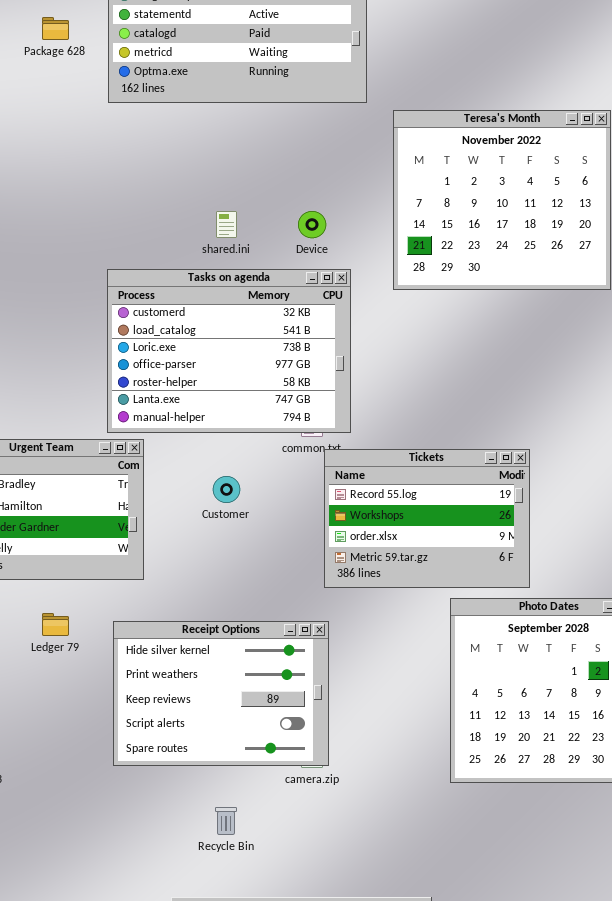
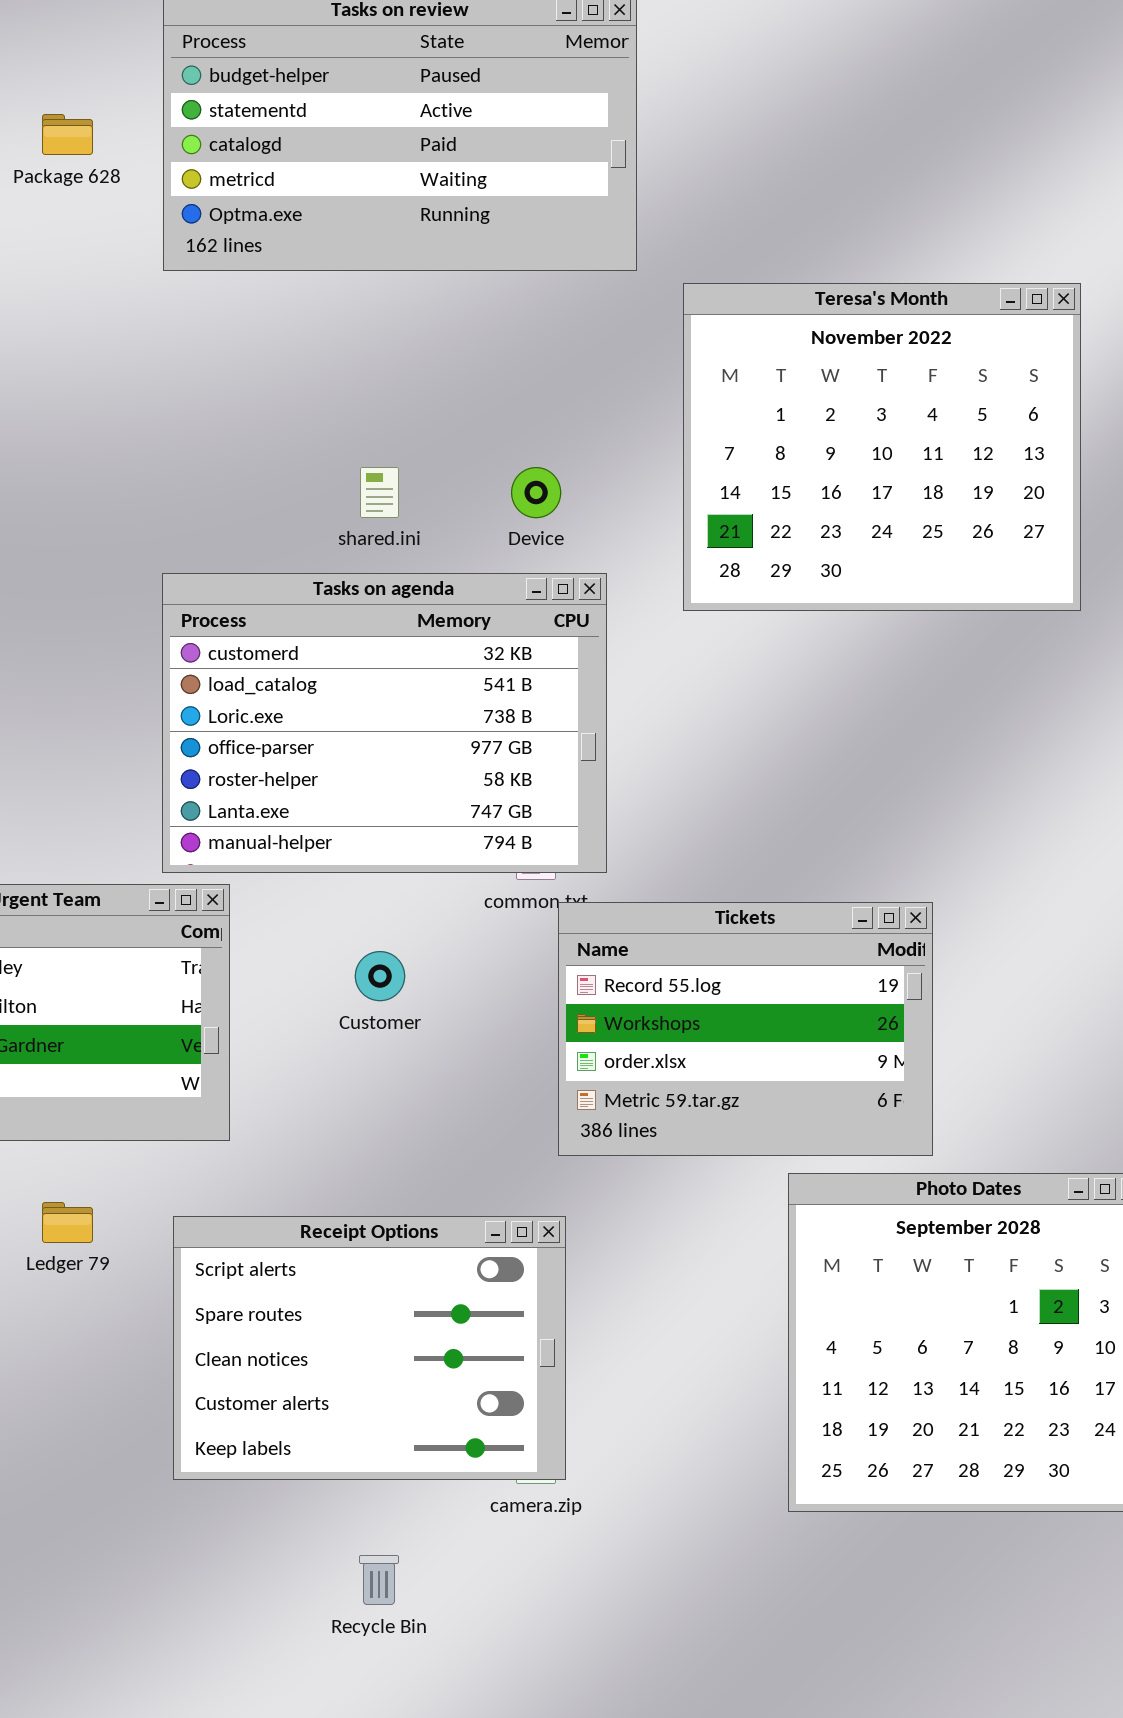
Receipt Options: [113,621,329,766] -> [173,1216,566,1480], scrolled down 3 rows

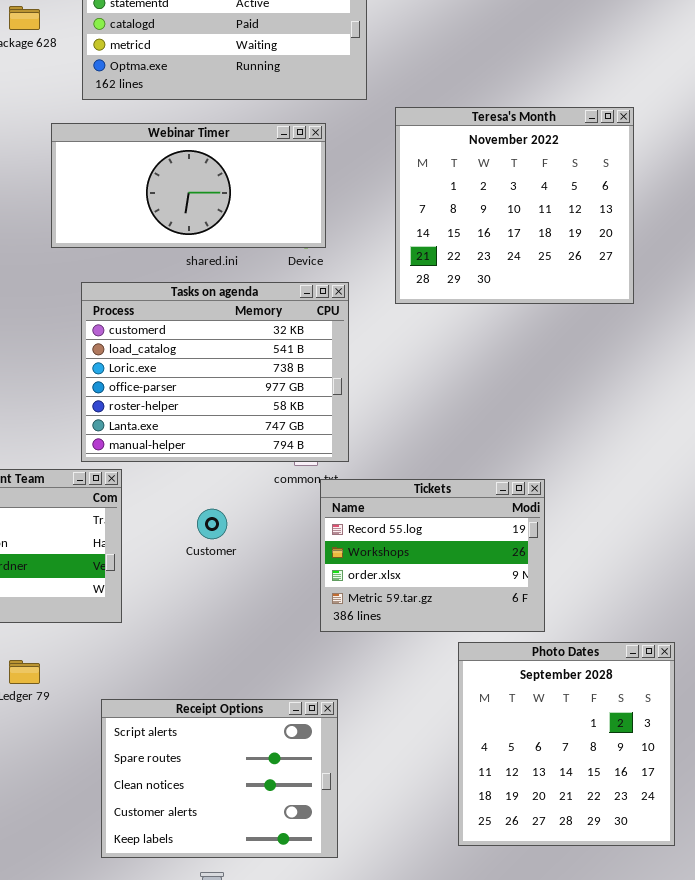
Webinar Timer: none -> [51,123,326,248], opened
Receipt Options: [173,1216,566,1480] -> [101,699,338,858], moved

